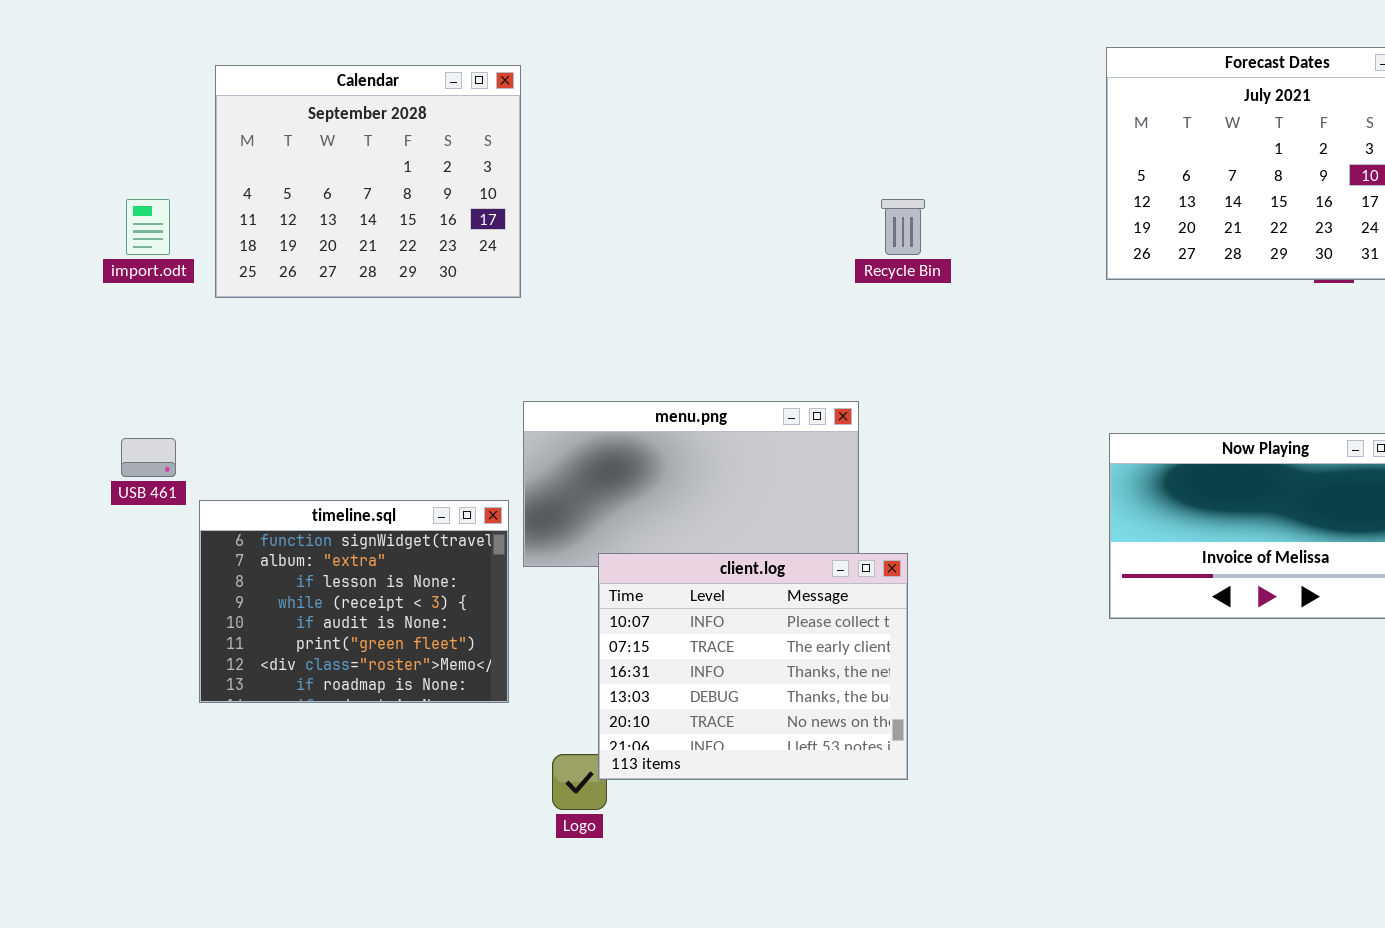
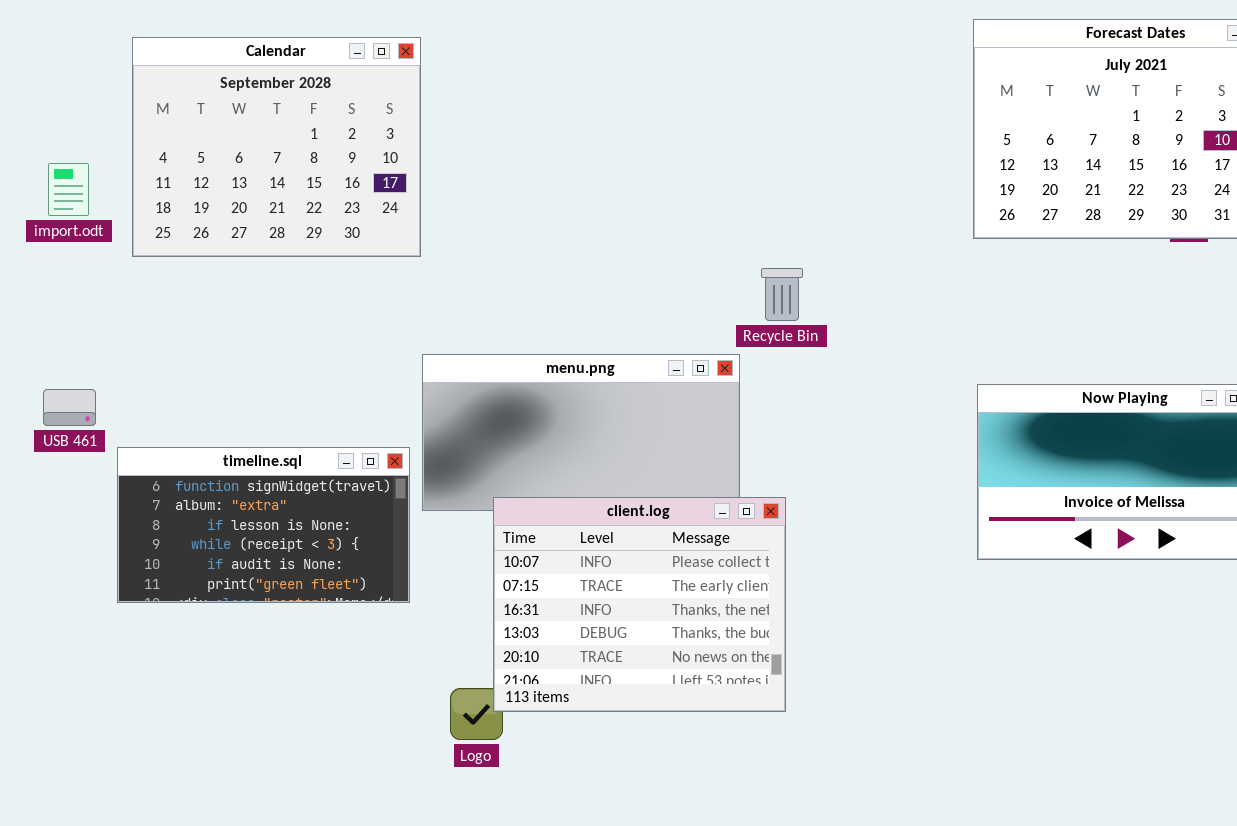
Recycle Bin: [881,199,925,255] -> [761,268,803,321], moved
timeline.sql: [199,500,509,703] -> [117,447,410,603], resized

